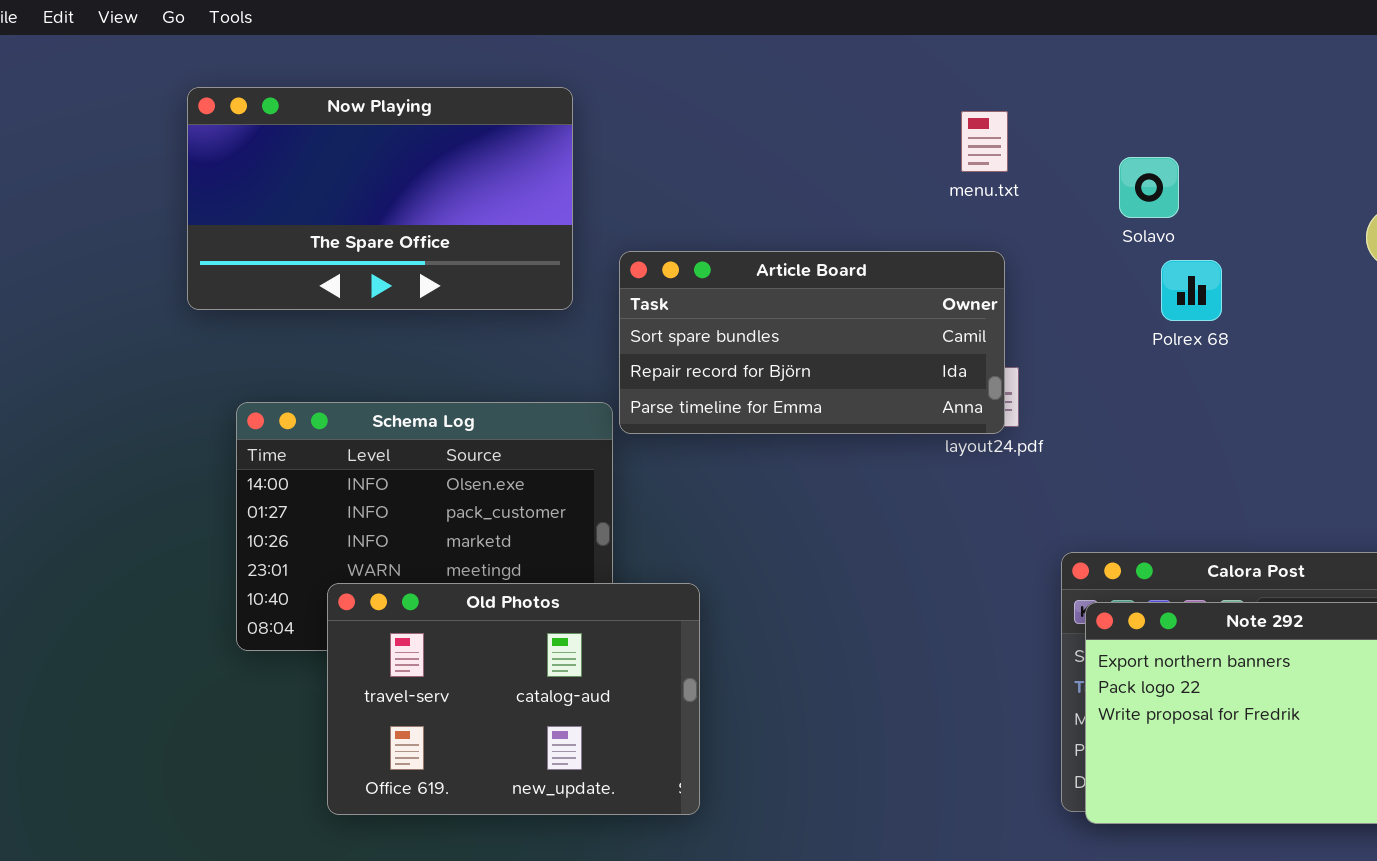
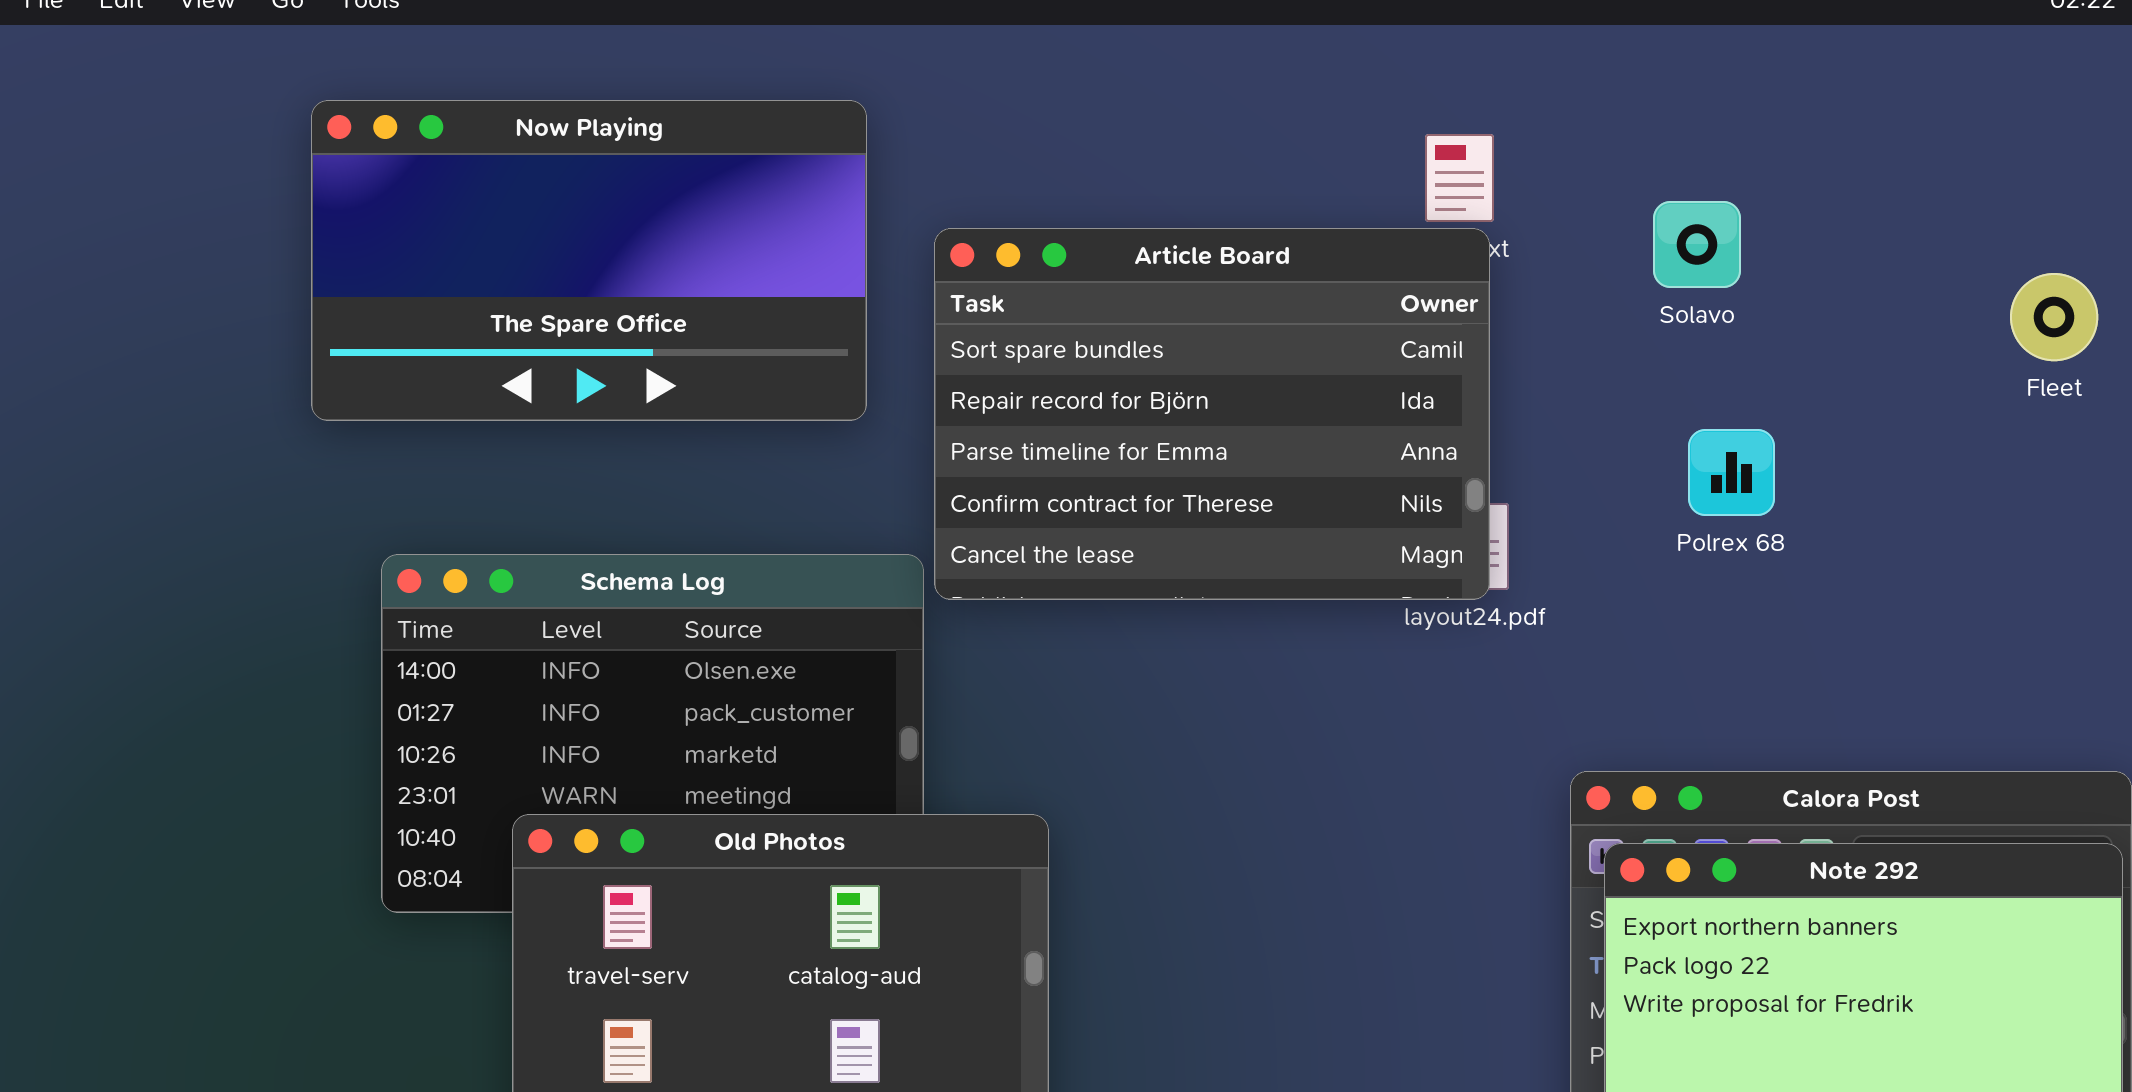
Article Board: [619,251,1005,434] -> [934,228,1490,600], resized
Polrex 68: [1161,260,1222,321] -> [1688,429,1775,516], moved

